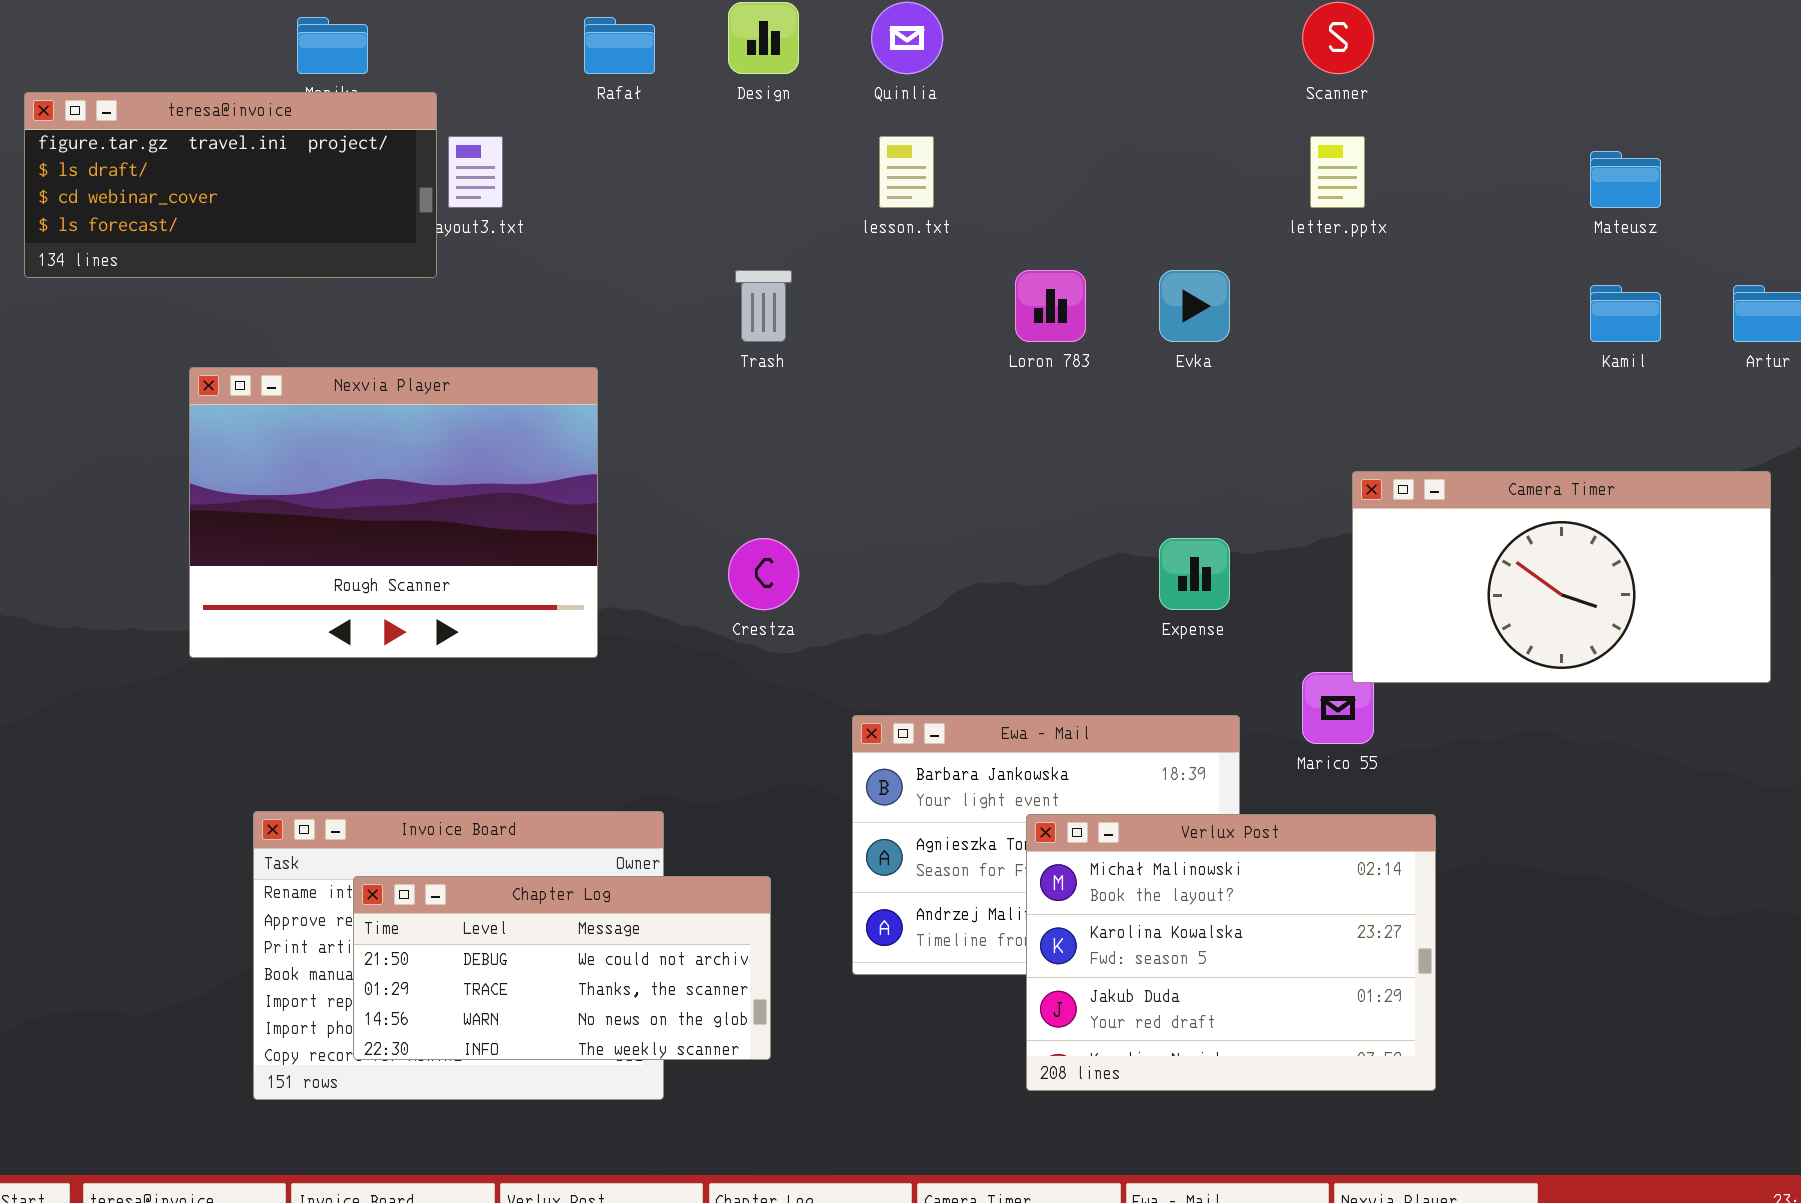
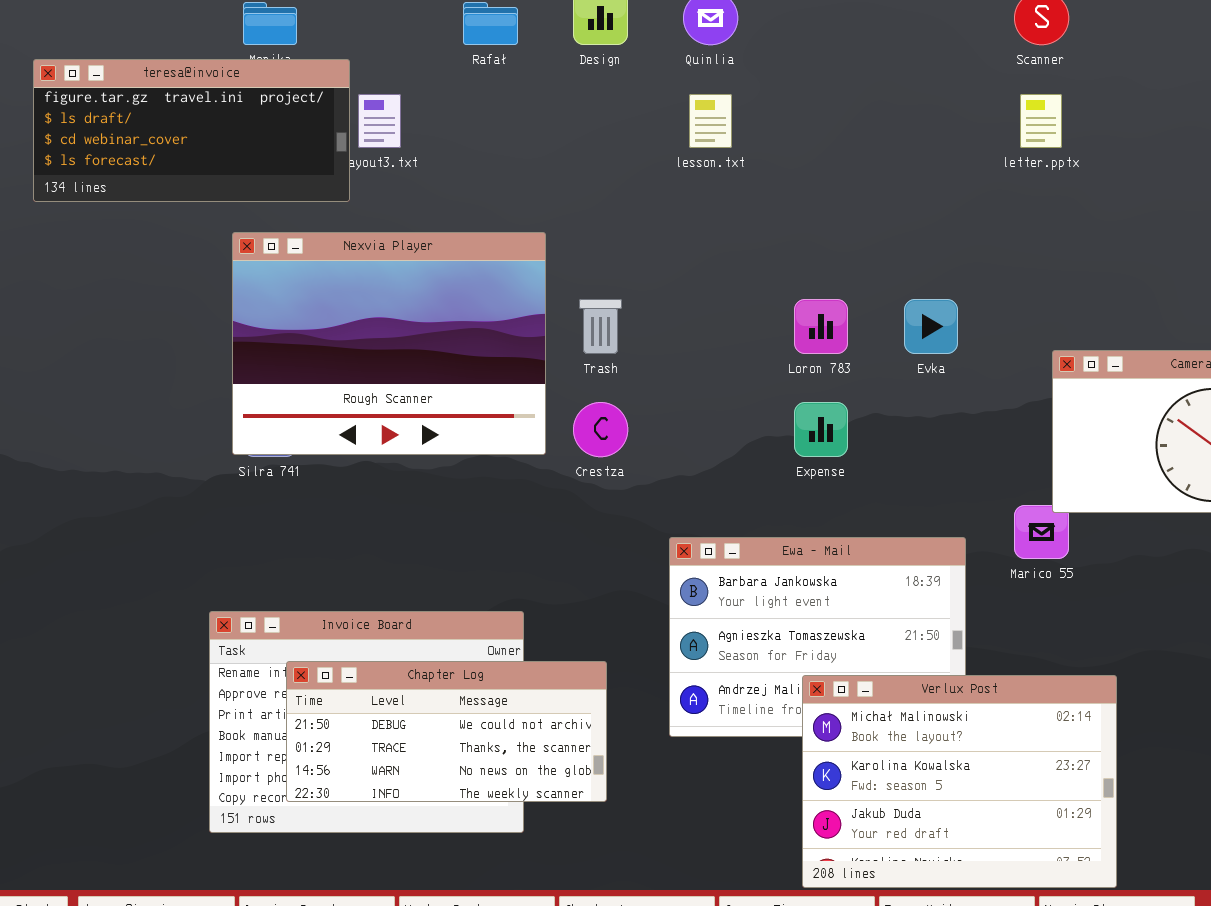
Trash: [735,270,792,342] -> [579,299,622,354], moved
Loron 783: [1015,270,1086,342] -> [794,299,848,354], moved
Evka: [1159,270,1230,342] -> [904,299,958,354], moved
Nexvia Player: [189,367,598,658] -> [232,232,546,455], moved
Expense: [1159,538,1230,610] -> [794,402,848,457], moved
Verlux Post: [1026,814,1436,1091] -> [802,675,1117,888], moved

